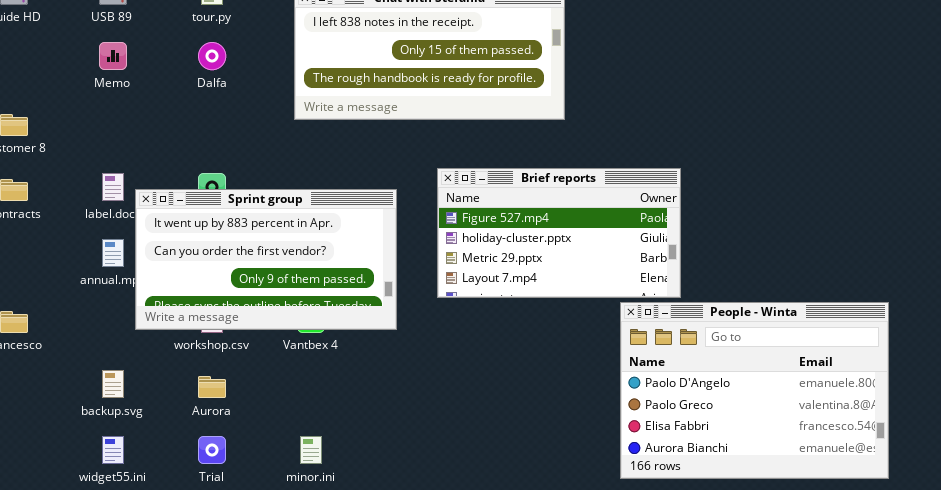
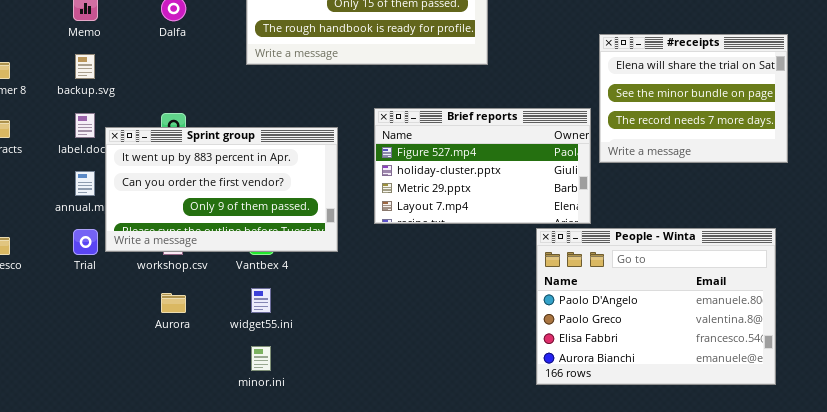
#receipts: none -> [599,34,788,163], opened
backup.svg: [102,370,124,398] -> [75,54,95,79], moved
widget55.ini: [102,436,124,464] -> [251,288,271,313], moved
Trial: [198,436,226,464] -> [73,229,98,255], moved

